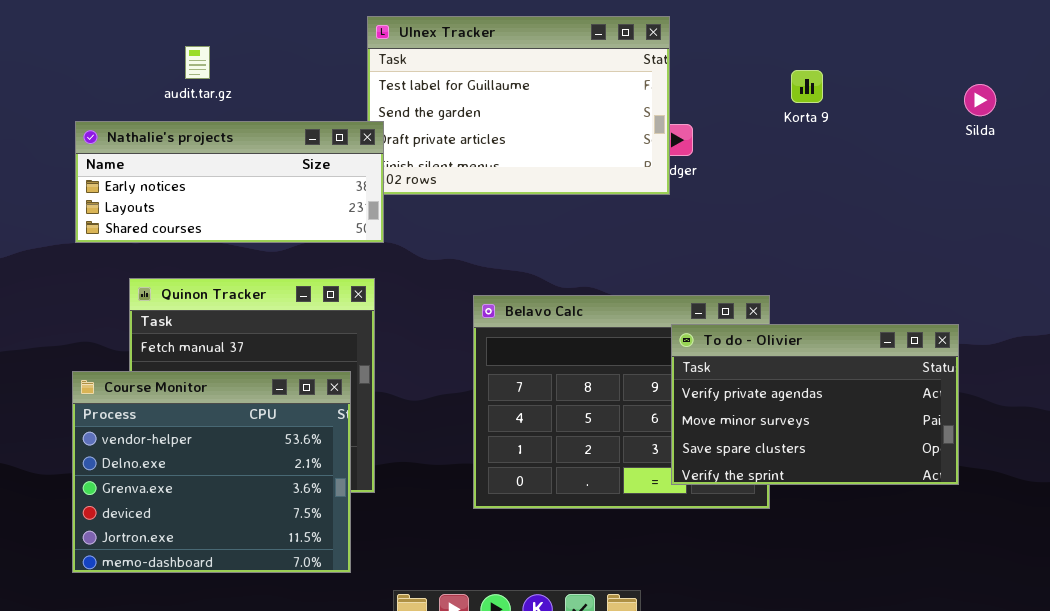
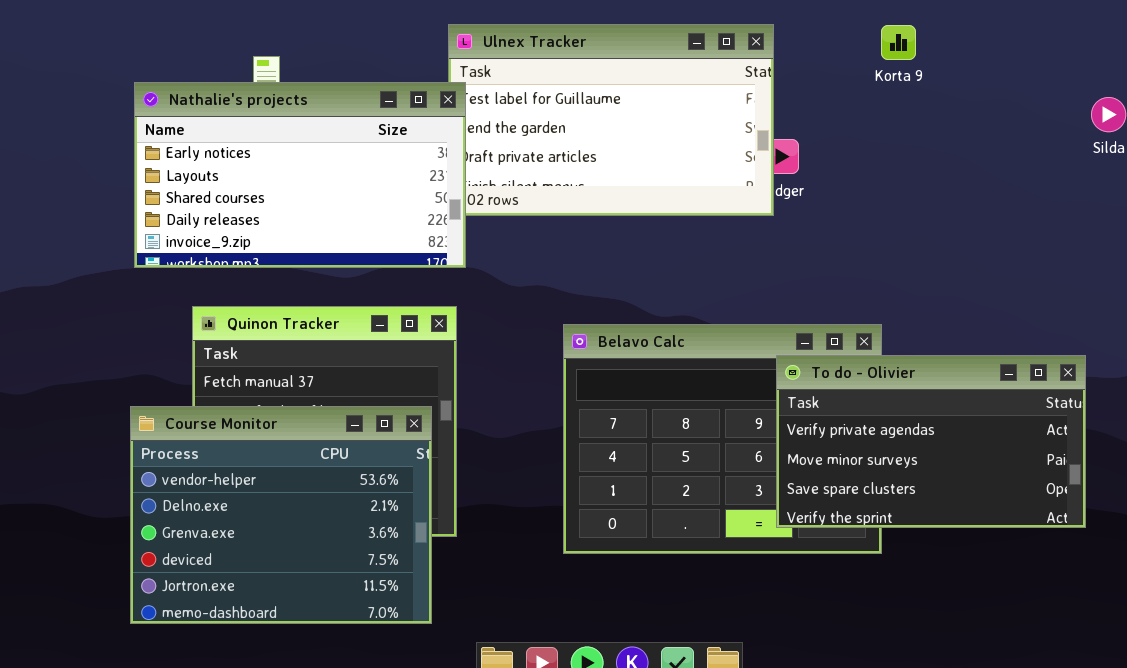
Korta 9: [791,70,823,103] -> [881,25,916,60], moved
Nathalie's projects: [75,121,384,243] -> [134,82,466,268], resized

